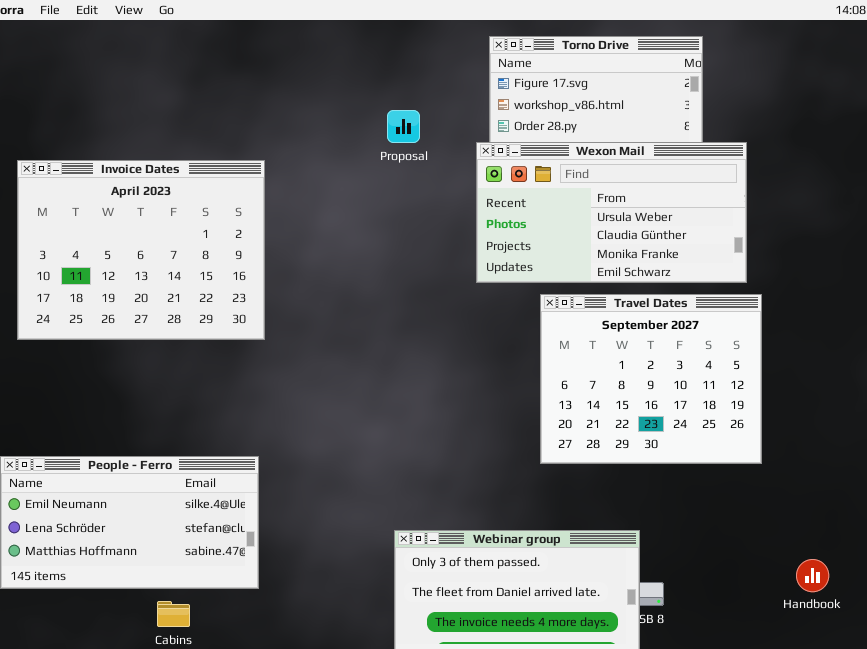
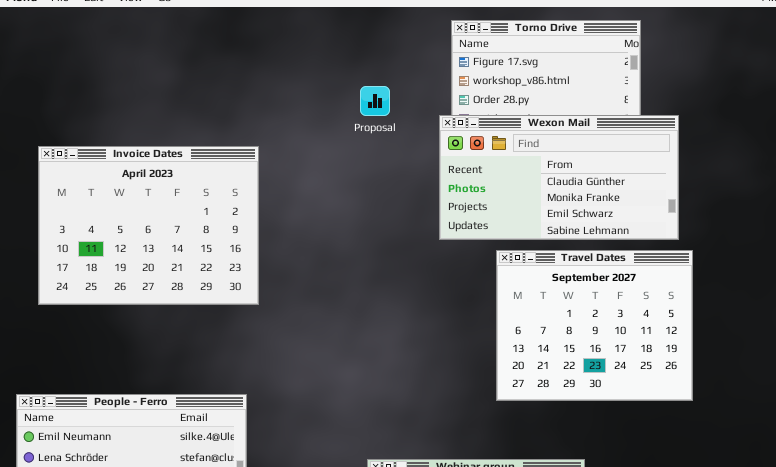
Wexon Mail: [476,142,747,283] -> [439,115,679,240], scrolled down 1 row
Invoice Dates: [17,160,265,340] -> [38,146,259,305], moved

